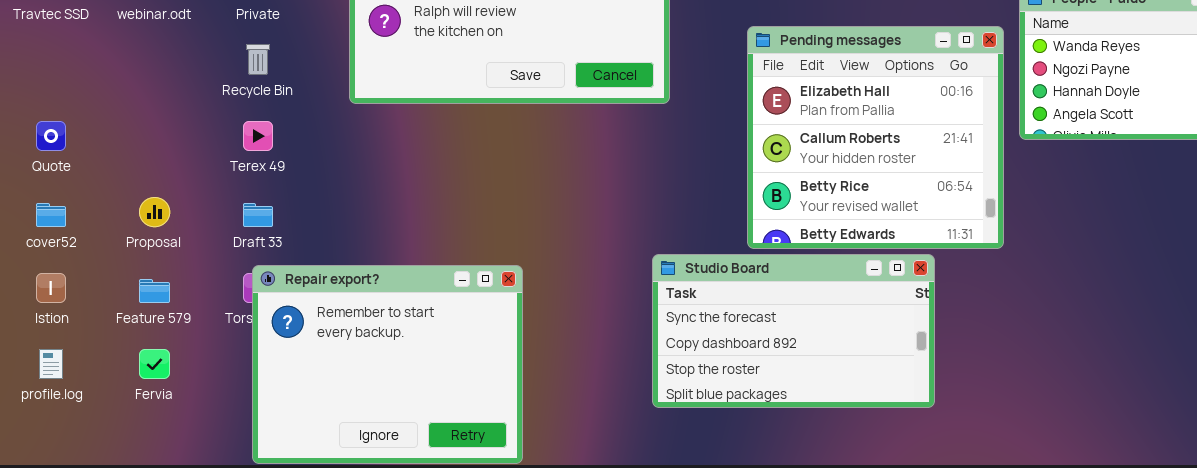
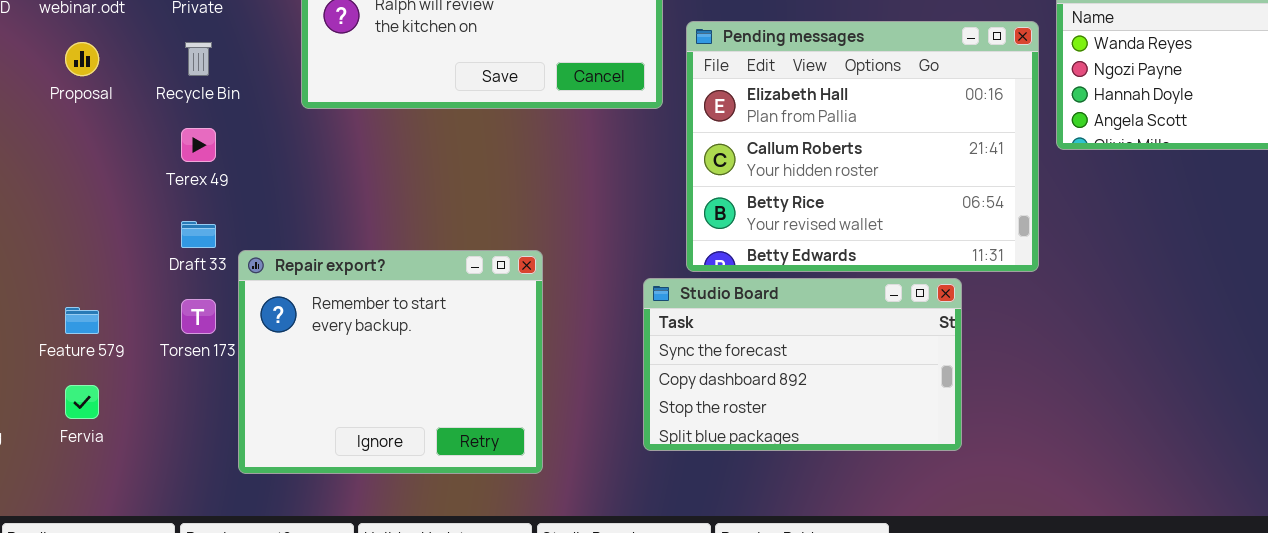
Pending messages: [747,26,1004,249] -> [686,21,1039,272], resized
Proposal: [139,197,170,227] -> [65,42,99,76], moved
Repair export?: [252,265,523,464] -> [238,250,543,474], moved

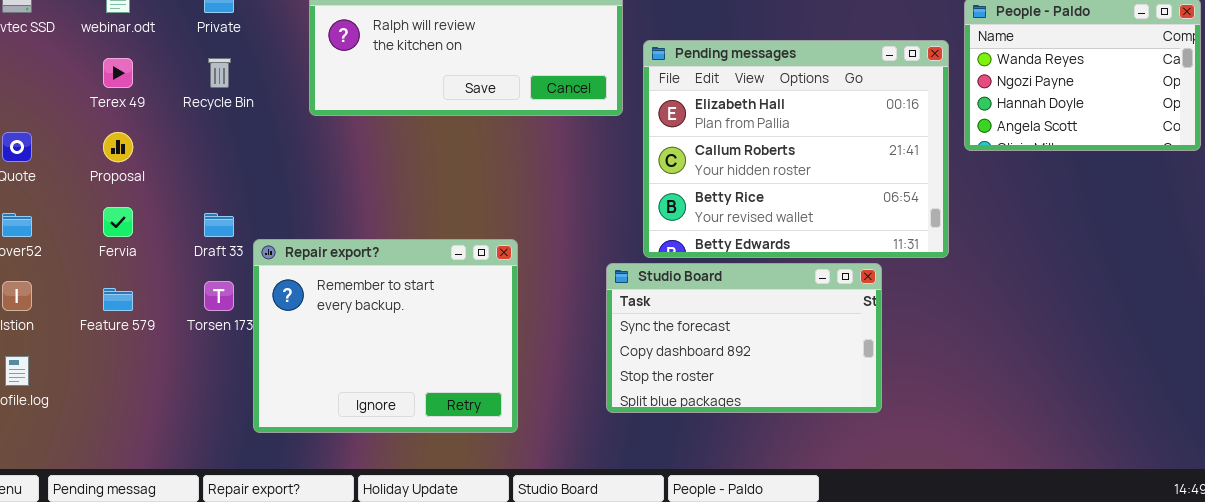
Proposal: [65,42,99,76] -> [103,132,133,162], moved
Terex 49: [181,128,216,162] -> [103,58,133,88], moved
Fervia: [65,385,99,419] -> [103,207,133,237], moved

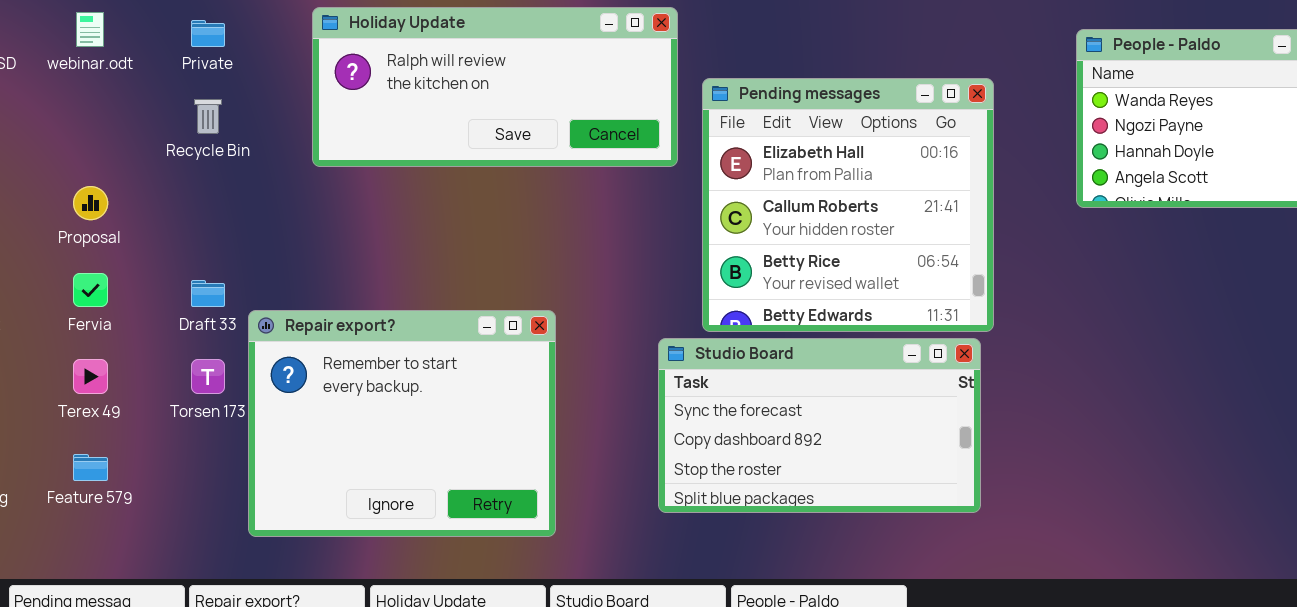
Pending messages: [643,40,949,258] -> [702,78,994,332], resized
Terex 49: [103,58,133,88] -> [73,359,108,394], moved
Feature 579: [103,288,133,311] -> [73,454,108,481], moved

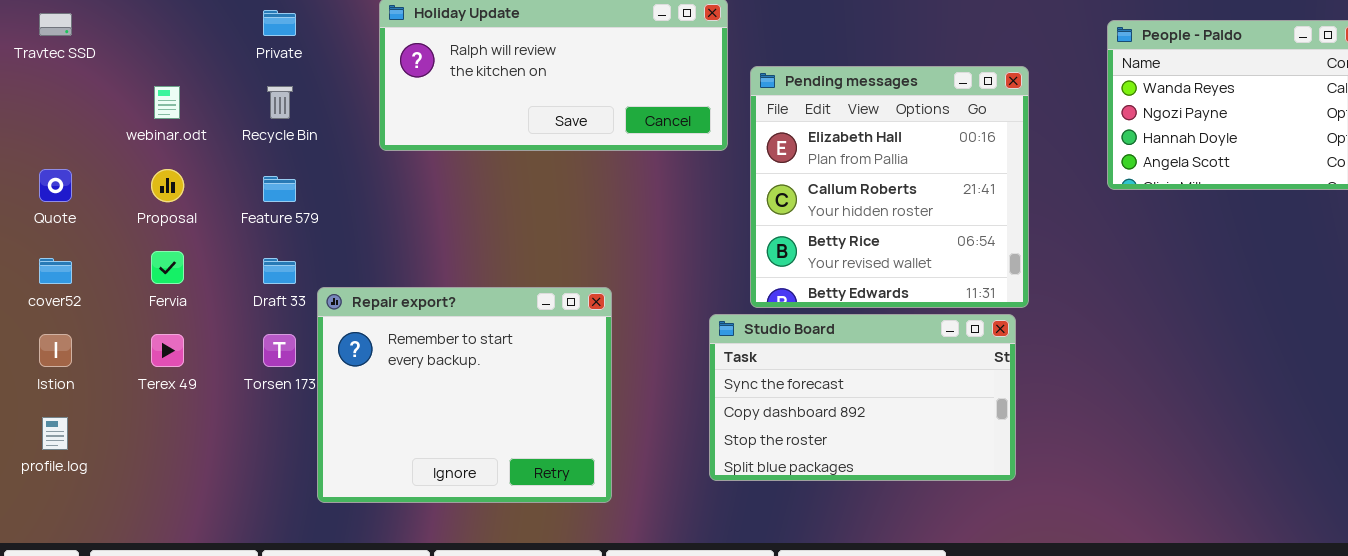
webinar.odt: [76,12,104,47] -> [154,86,180,119], moved
Feature 579: [73,454,108,481] -> [263,176,296,202], moved

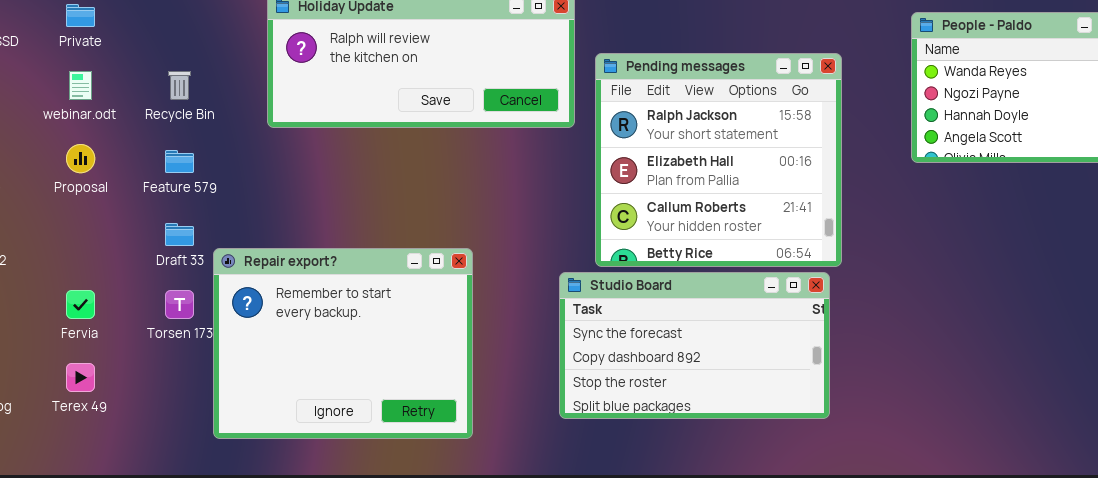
Private: [263,10,296,36] -> [66,4,95,27], moved
Pending messages: [750,66,1029,308] -> [595,53,842,267], scrolled up 1 row
Fervia: [151,251,184,284] -> [66,290,95,319], moved
Terex 49: [151,334,184,367] -> [66,363,95,392], moved

